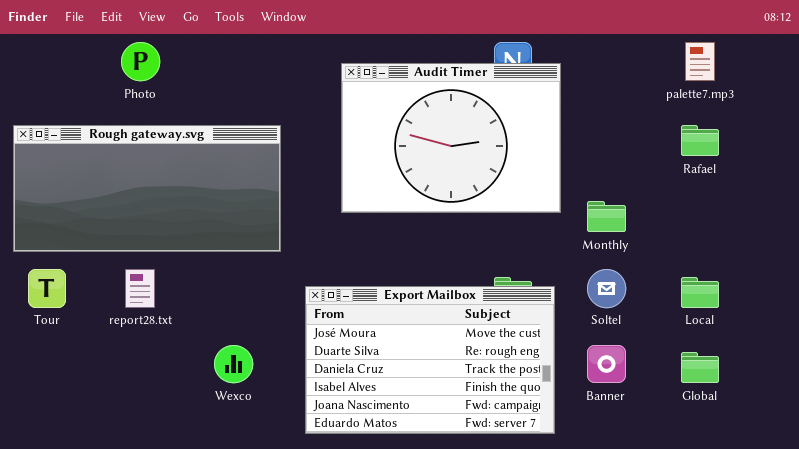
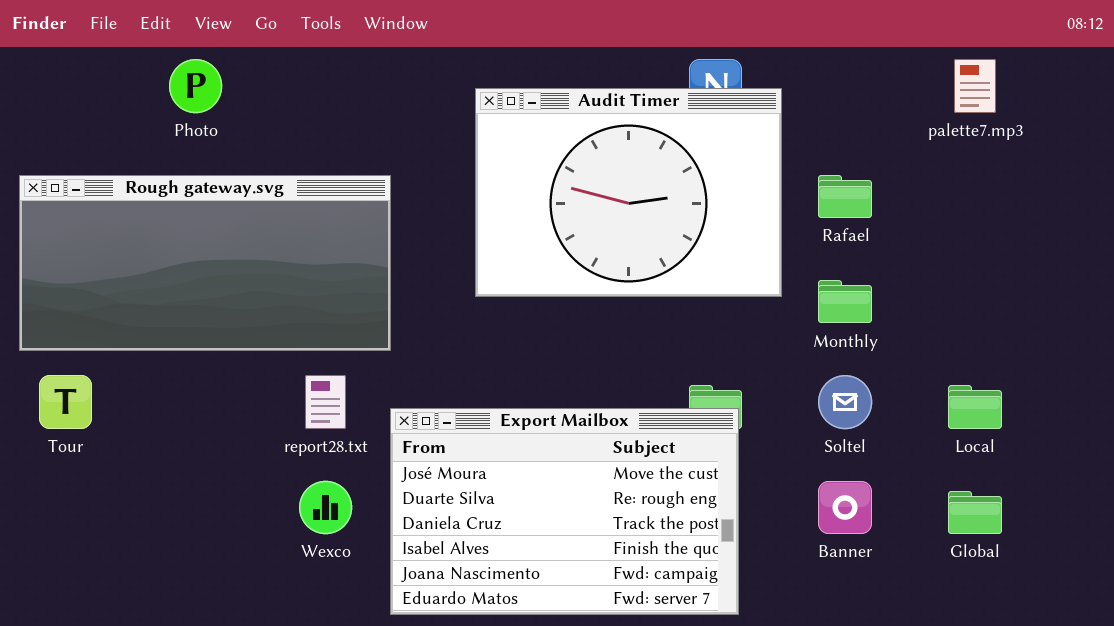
Rafael: [681,125,719,156] -> [818,175,872,218], moved
report28.txt: [125,269,155,308] -> [305,375,346,429], moved
Export Mailbox: [305,286,555,434] -> [390,408,739,615], moved

